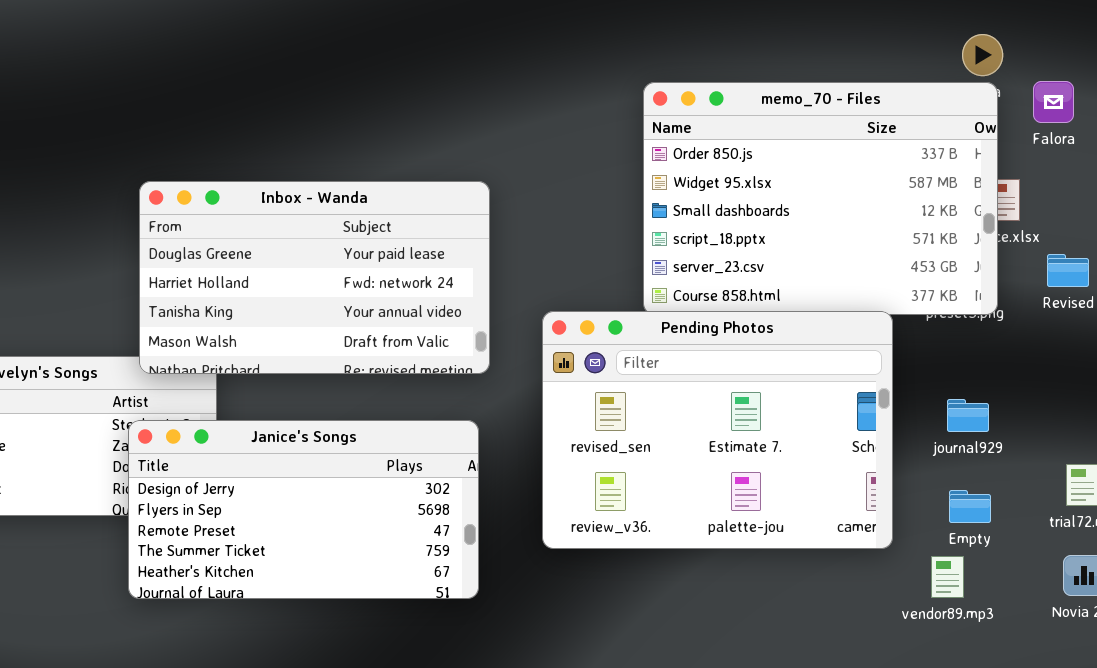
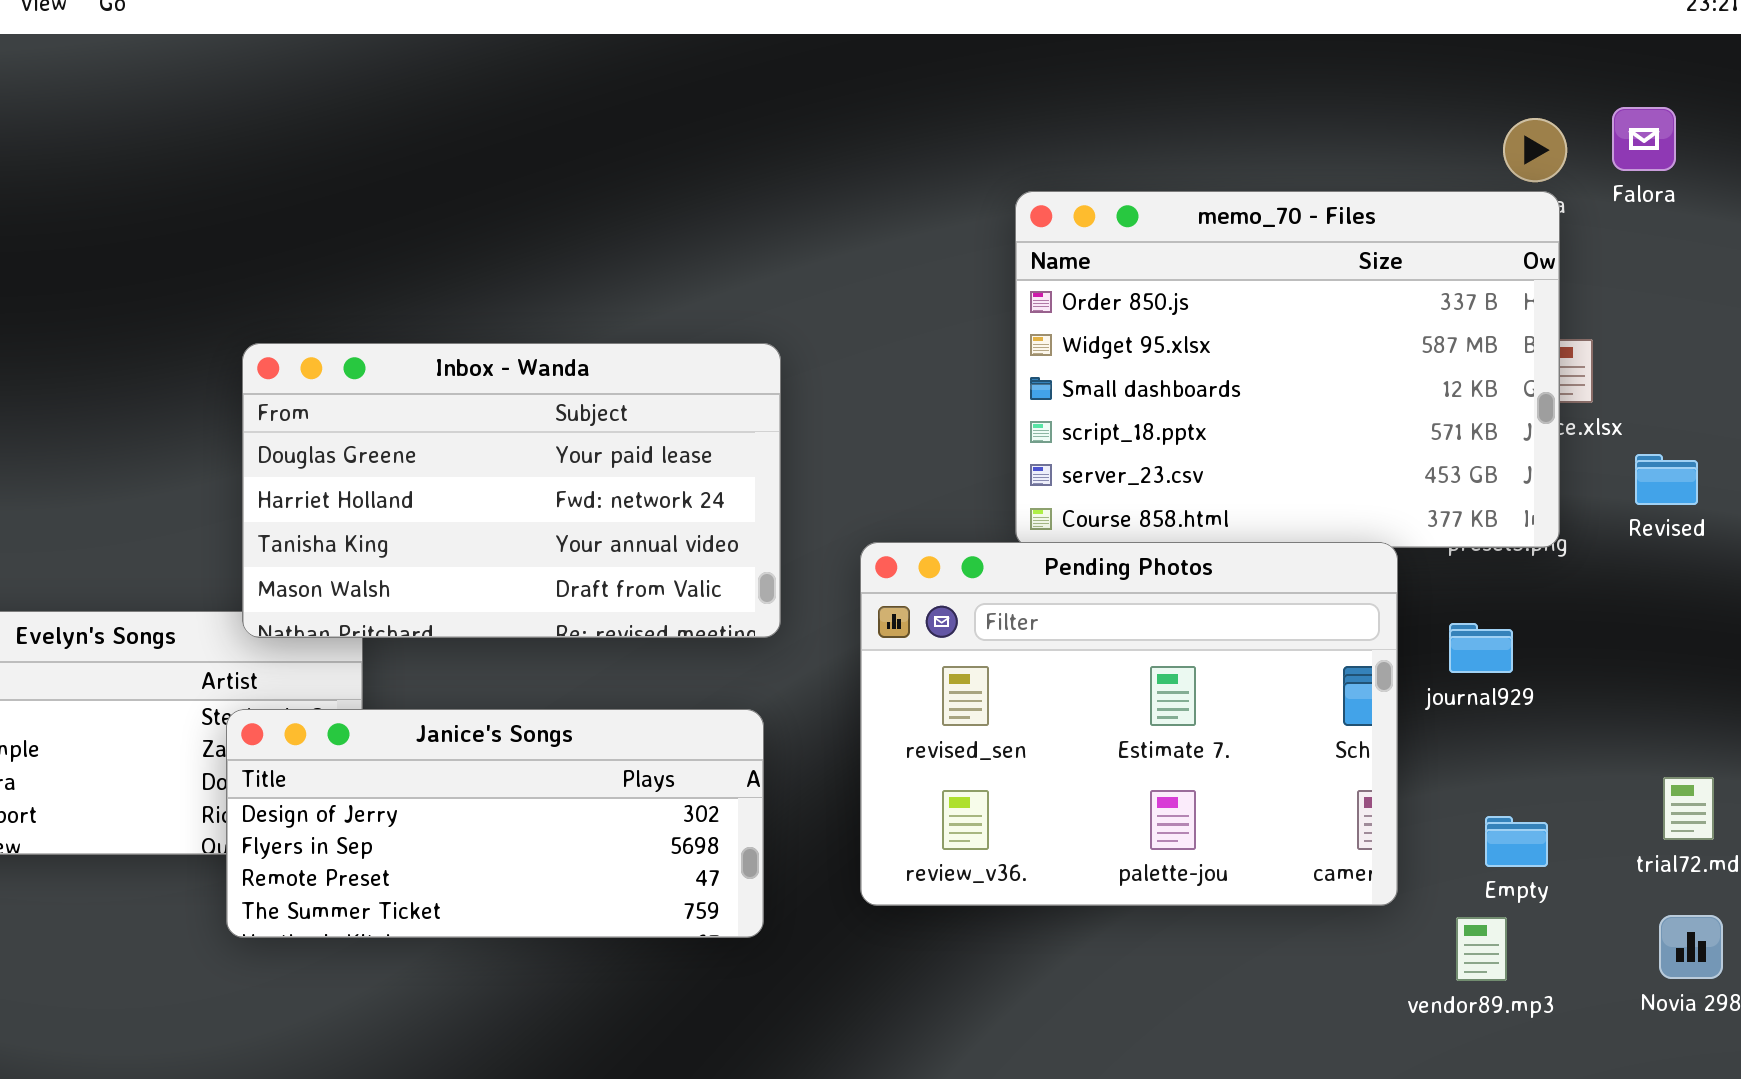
Falora: [1033,81,1074,123] -> [1612,107,1676,171], moved
journal929: [947,399,989,432] -> [1449,623,1513,673], moved
Janice's Songs: [128,420,479,599] -> [226,709,764,938], resized

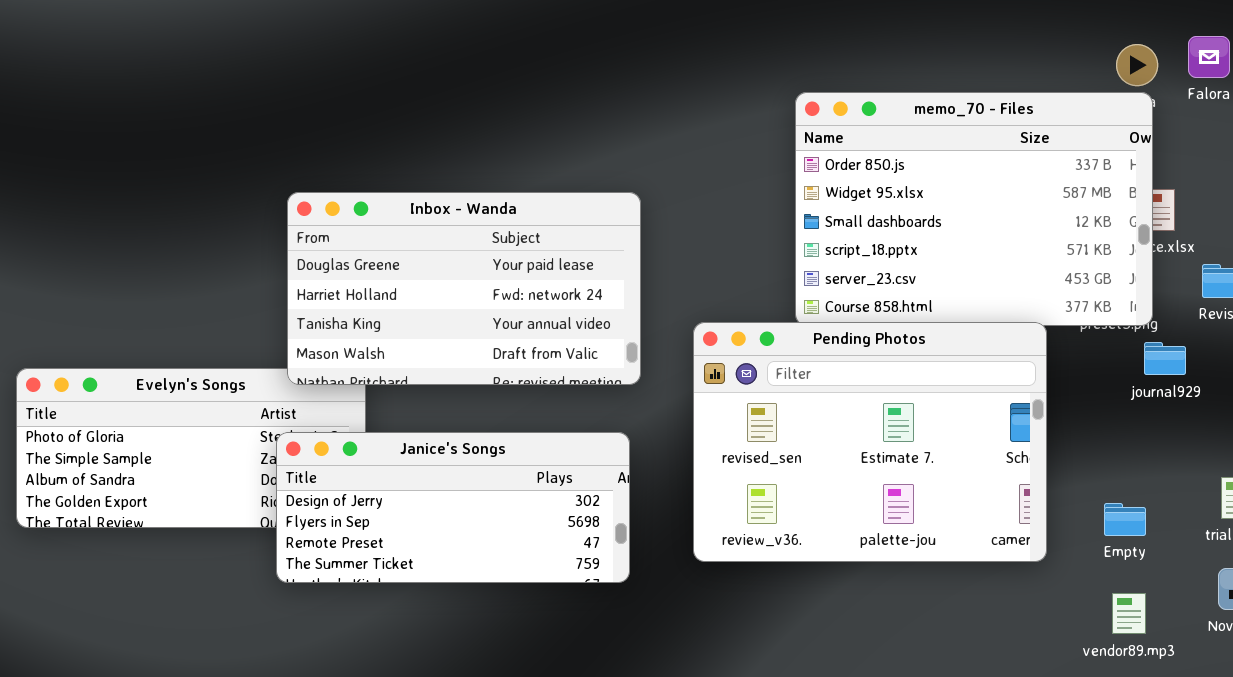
journal929: [1449,623,1513,673] -> [1144,342,1186,375], moved
vendor89.mp3: [1456,917,1507,981] -> [1112,593,1146,634], moved

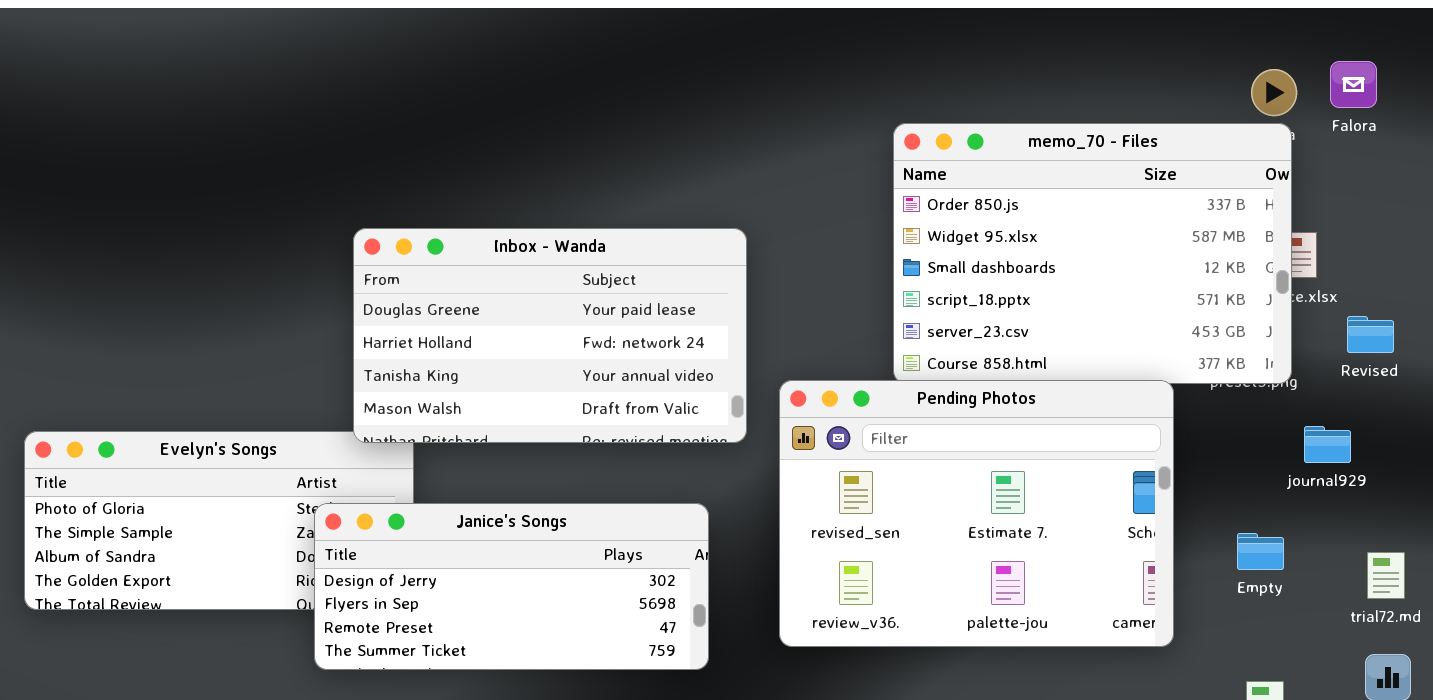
Inbox - Wanda: [287,192,641,385] -> [353,228,747,443], moved
journal929: [1144,342,1186,375] -> [1304,426,1351,463], moved
Empty: [1104,503,1146,536] -> [1237,533,1284,570], moved

